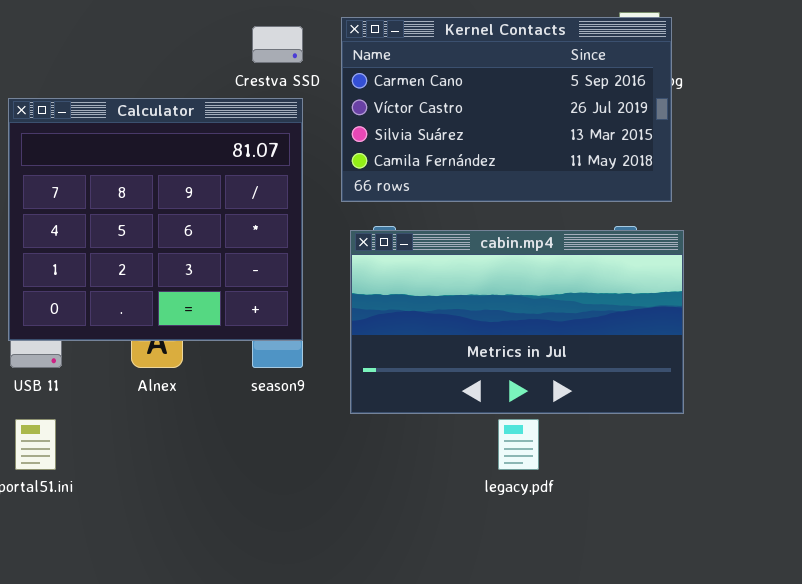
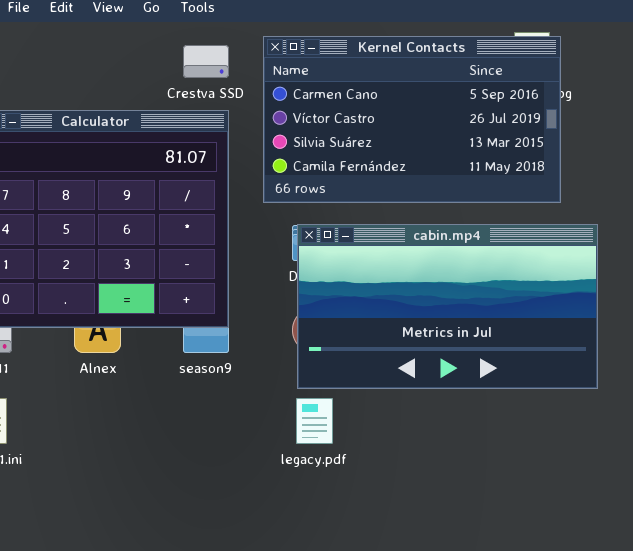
cabin.mp4: [350,230,684,414] -> [297,224,598,389], moved
legacy.pdf: [498,419,539,470] -> [296,398,333,444], moved

